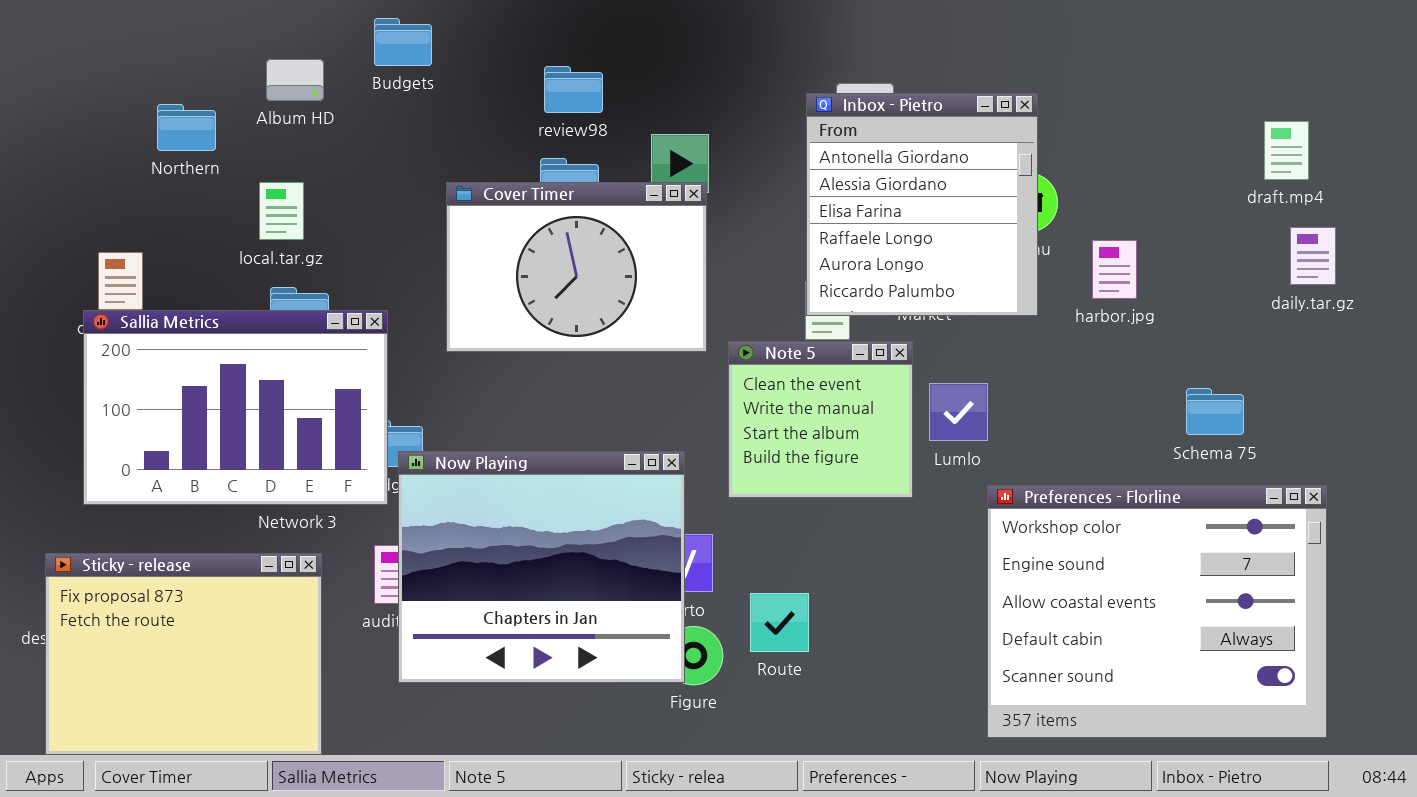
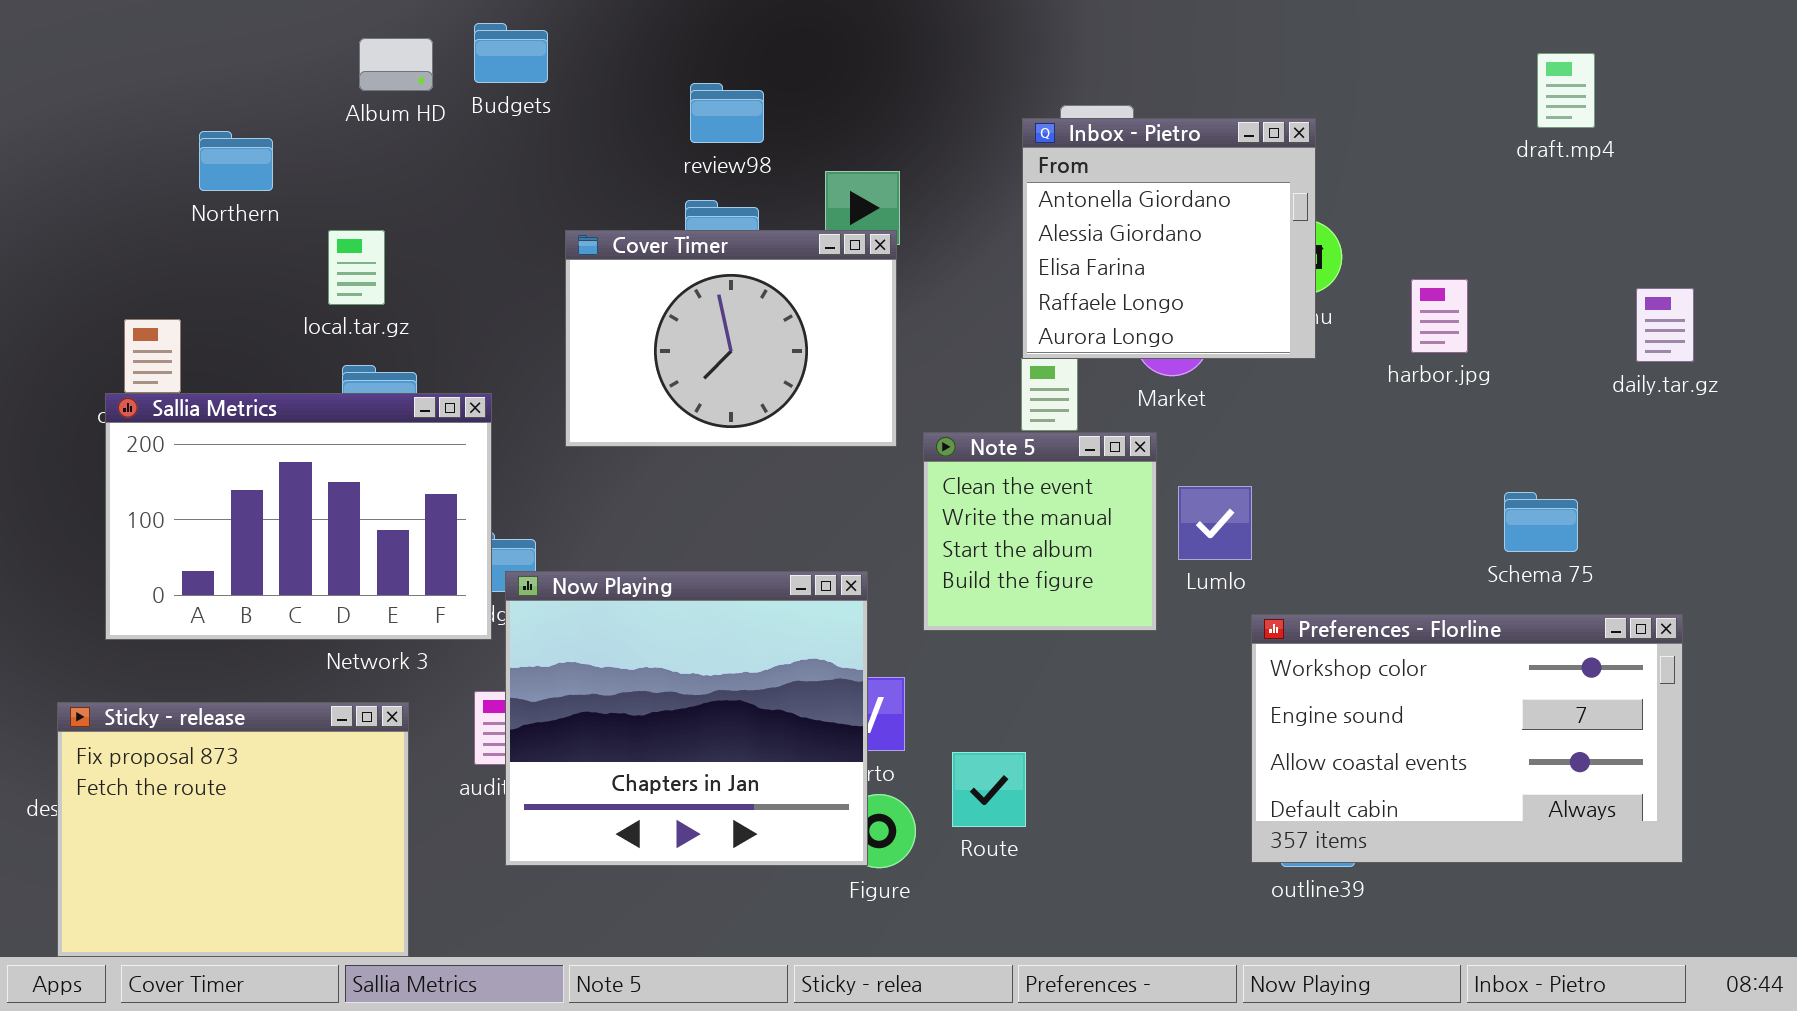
Album HD: [266,59,324,101] -> [359,38,433,91], moved
Inbox - Pietro: [806,93,1038,316] -> [1022,118,1316,359], resized
draft.mp4: [1264,121,1309,180] -> [1537,53,1595,128], moved
harbor.jpg: [1092,240,1137,299] -> [1411,279,1468,353], moved
Preferences - Florline: [987,485,1327,738] -> [1251,614,1683,863], resized

